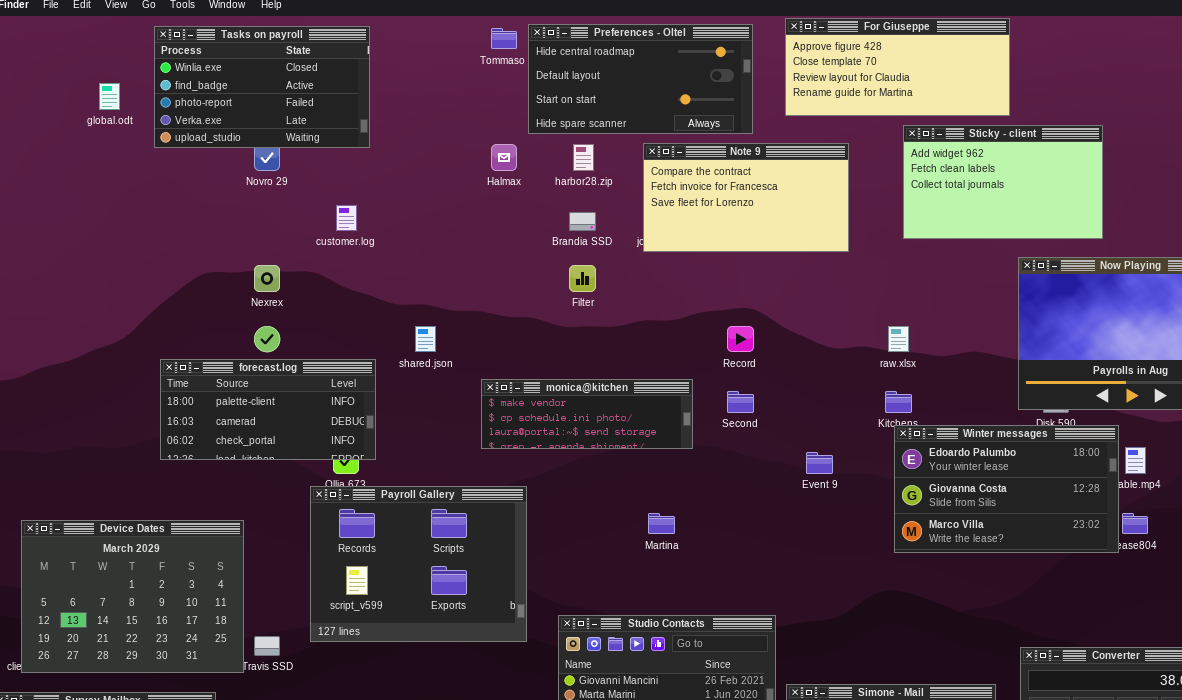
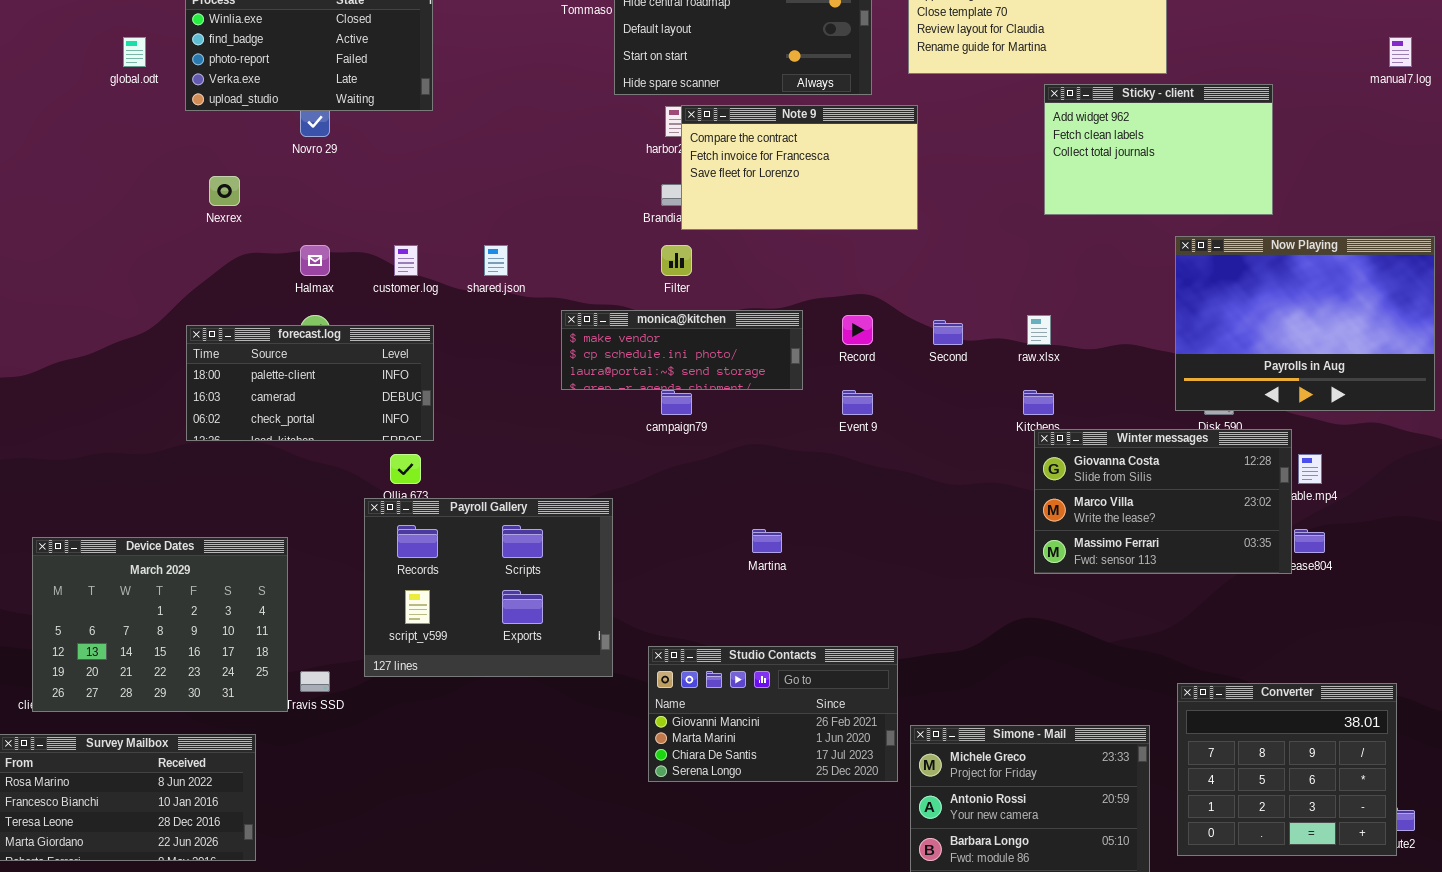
Note 9: [643,143,849,252] -> [681,105,918,230], moved
Halmax: [491,144,517,171] -> [300,245,330,276], moved
customer.log: [336,205,357,231] -> [394,245,418,276], moved
Nexrex: [254,265,280,292] -> [209,176,240,206], moved
shared.json: [415,326,436,352] -> [484,245,508,276], moved
forecast.log: [160,359,376,460] -> [186,325,434,441], moved
monica@kitchen: [481,379,693,449] -> [561,310,803,390], moved
Second: [727,391,754,413] -> [933,320,963,345], moved
Winter messages: [894,425,1119,553] -> [1034,429,1292,574], scrolled down 1 row
Event 9: [806,452,833,474] -> [842,390,873,415], moved

